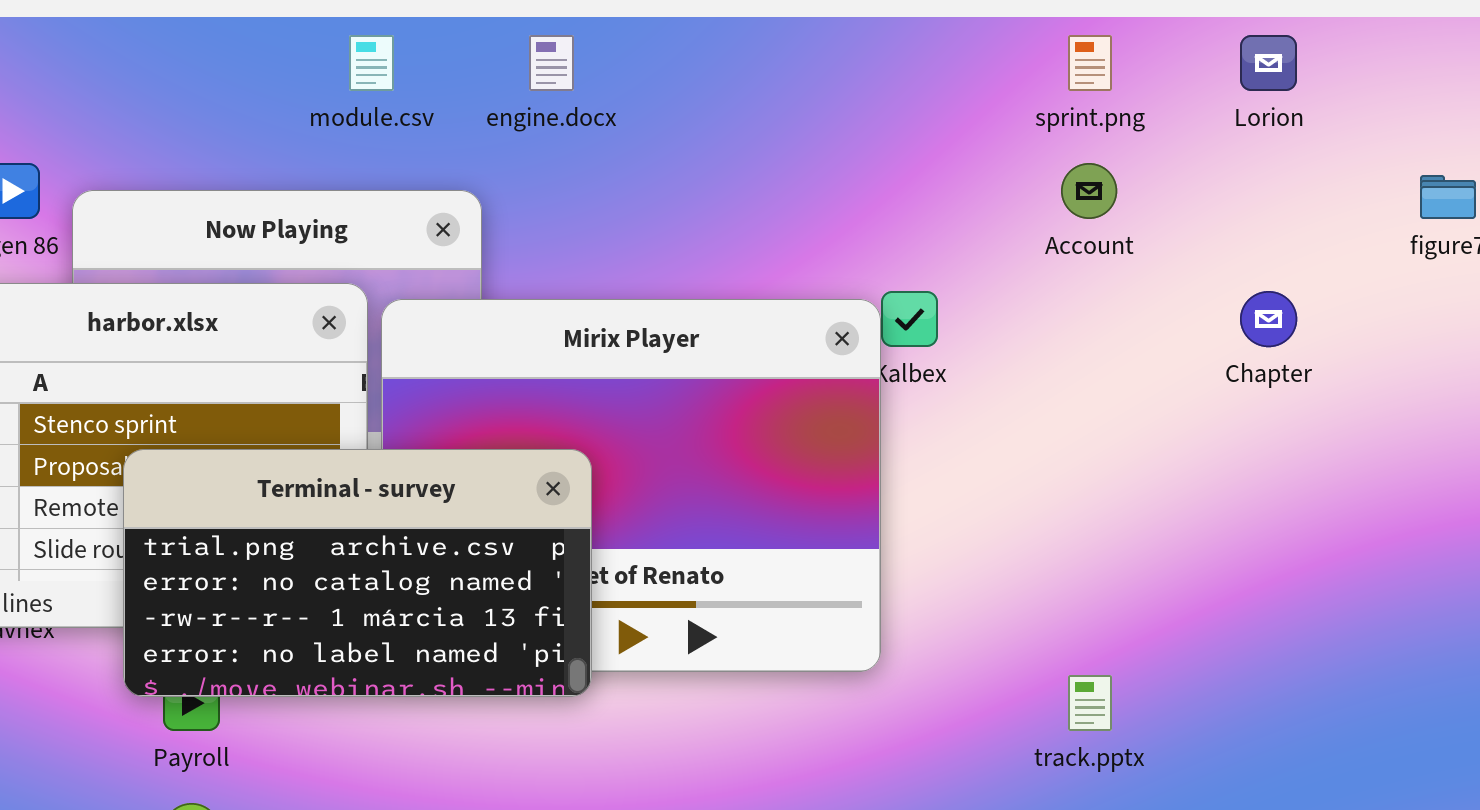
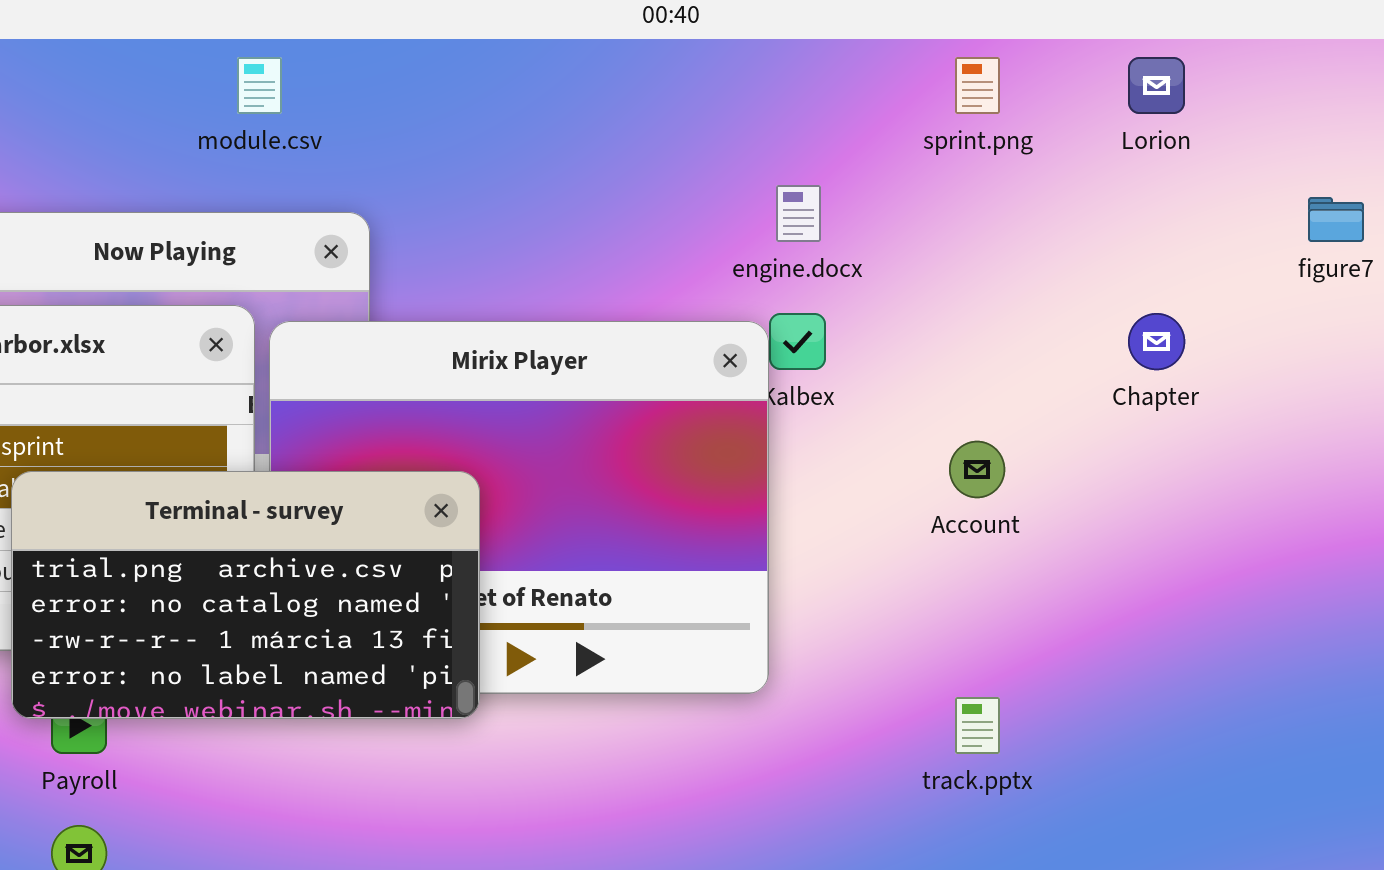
engine.docx: [529,35,574,91] -> [776,185,821,242], moved
Account: [1061,163,1117,219] -> [949,441,1005,498], moved

